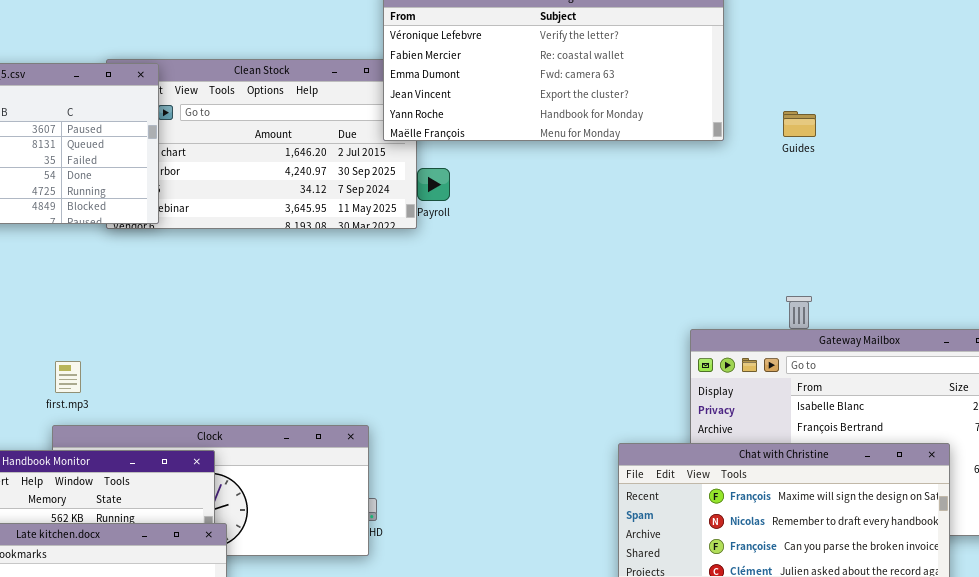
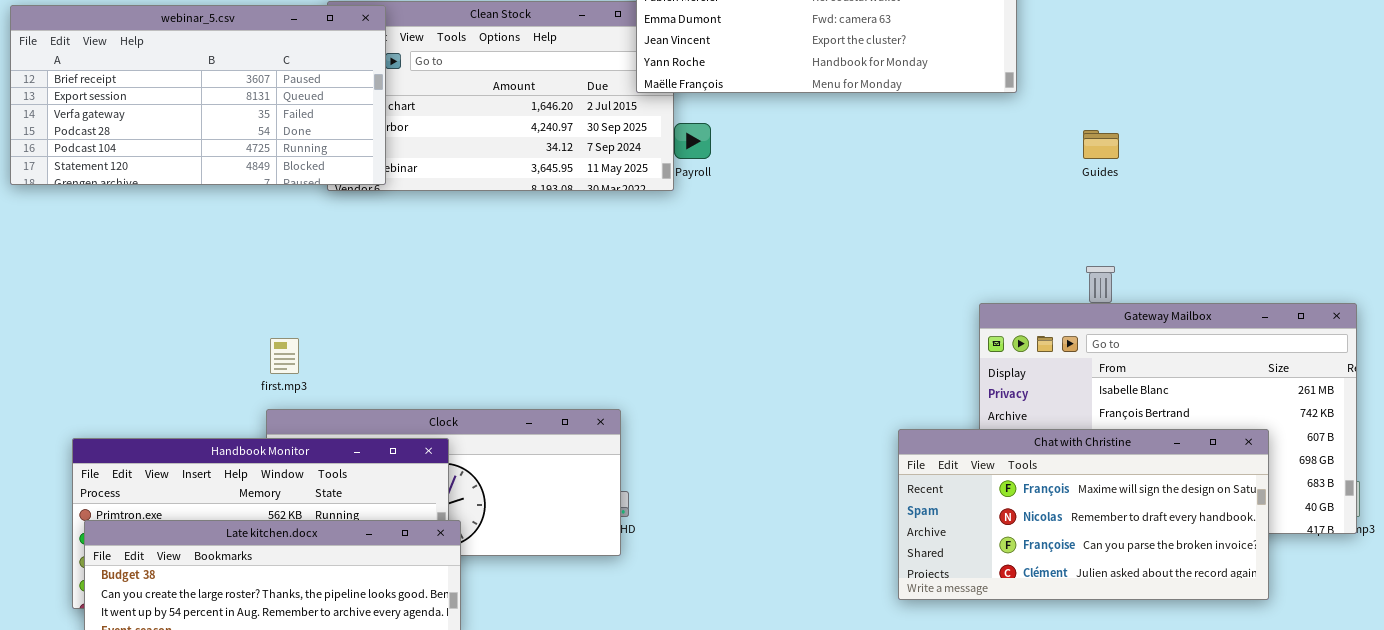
Guides: [783,111,816,137] -> [1083,130,1119,159], moved

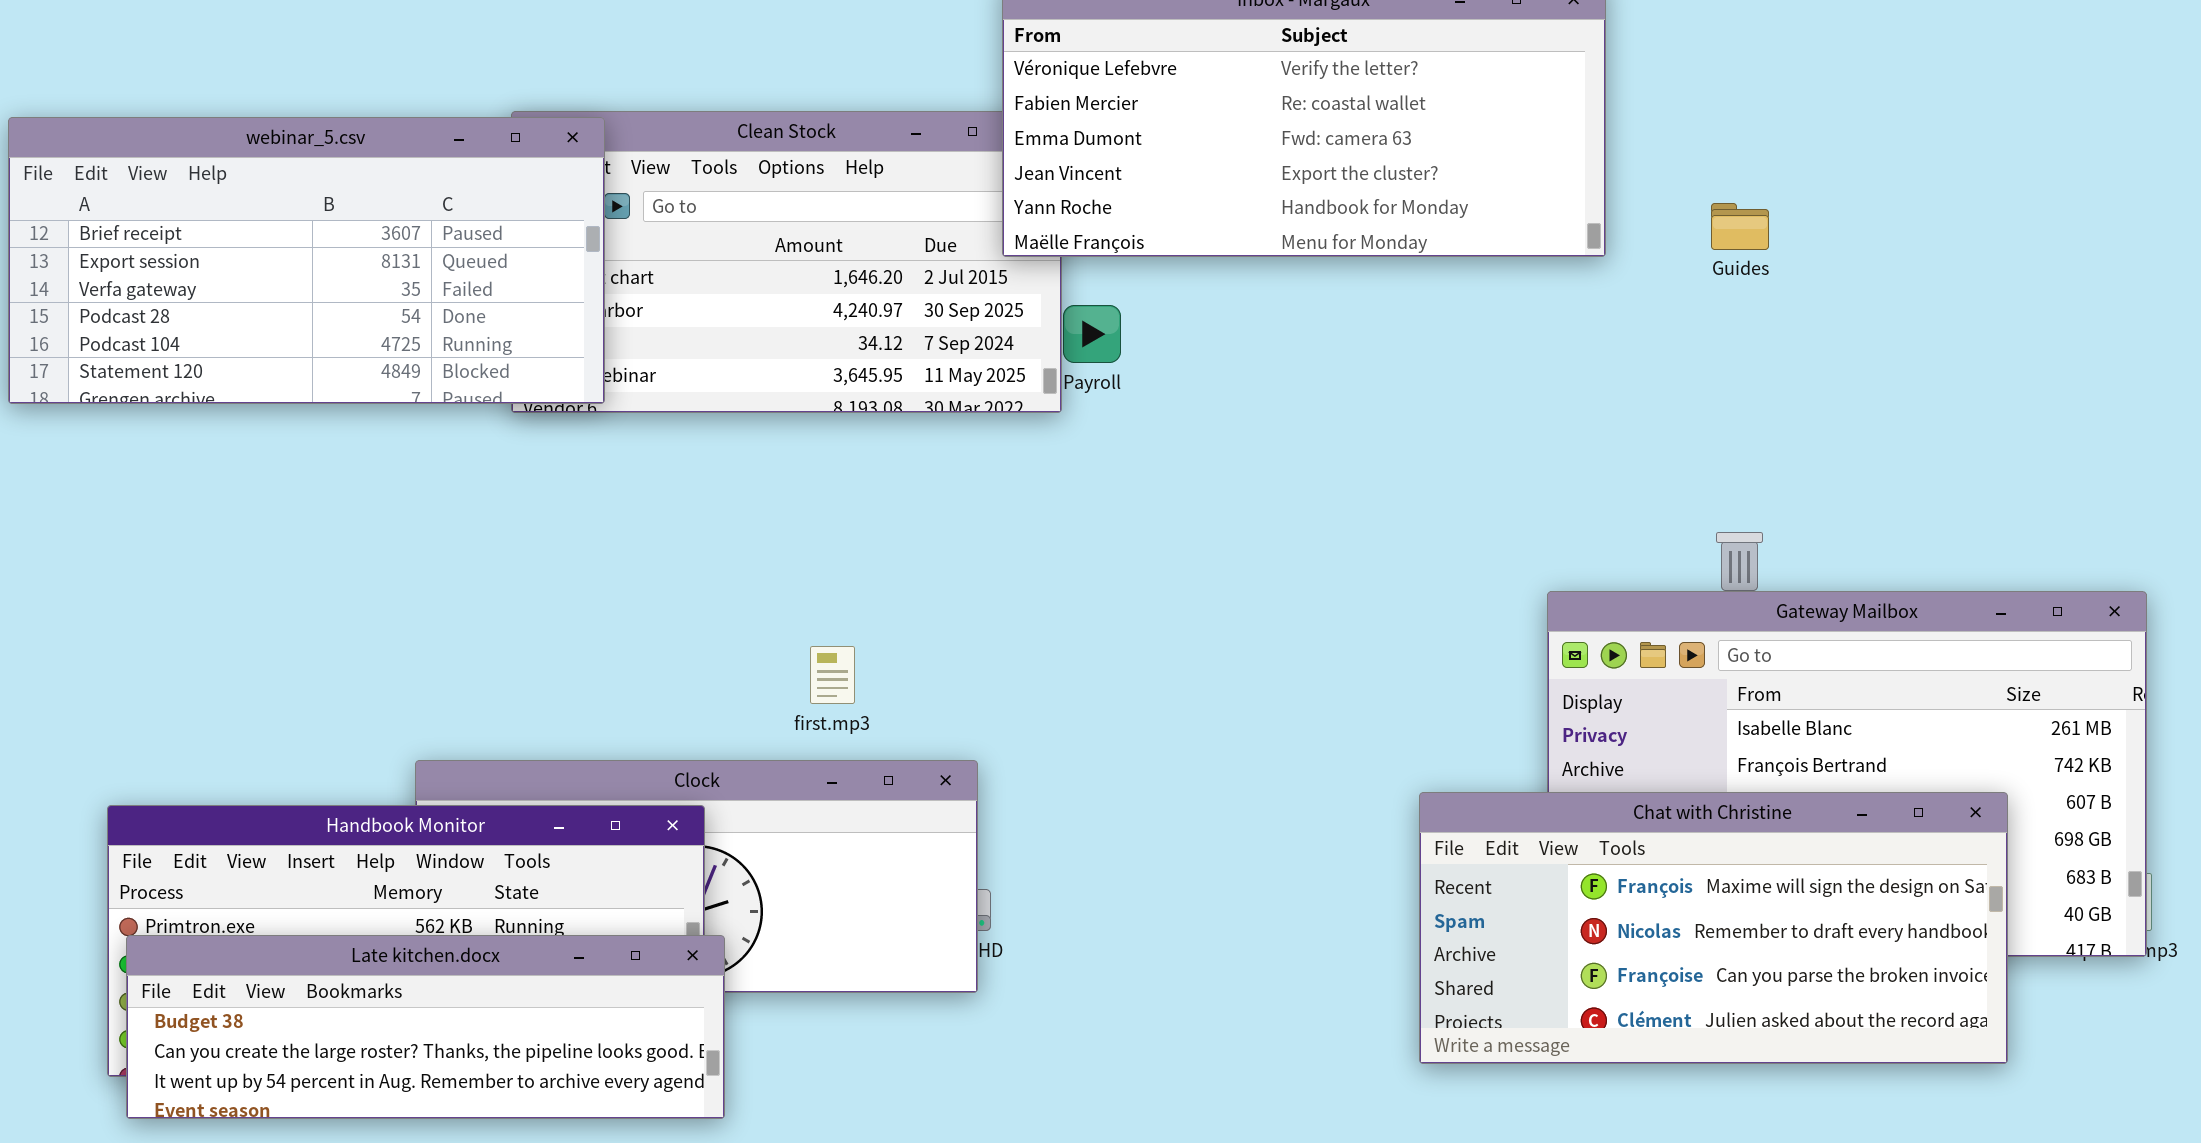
Guides: [1083,130,1119,159] -> [1711,203,1769,250], moved
first.mp3: [270,338,299,374] -> [810,646,855,704], moved

